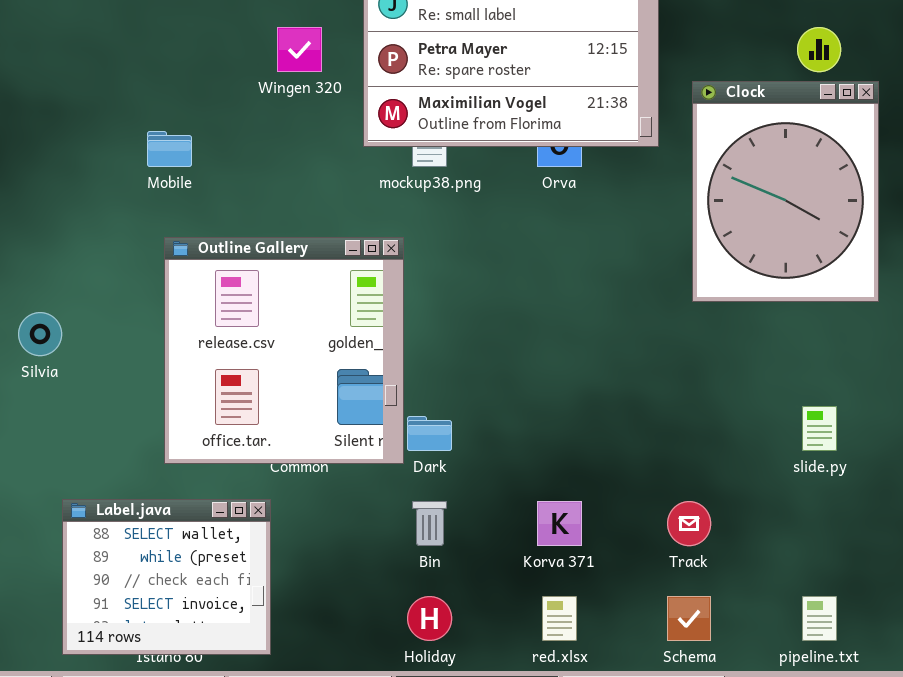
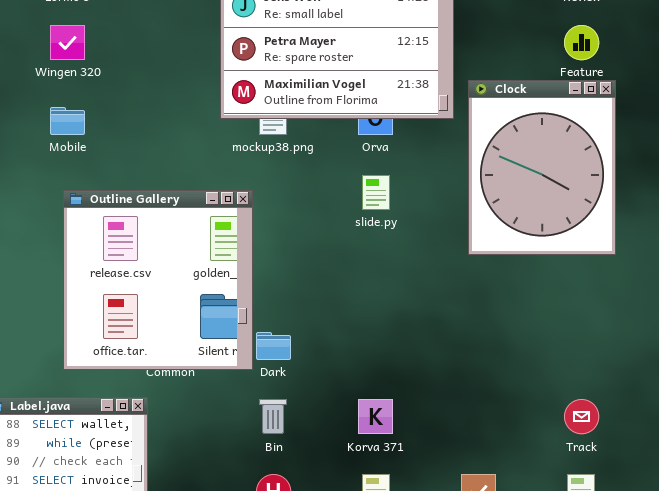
Wingen 320: [277,27,322,72] -> [50,25,85,60], moved
Clock: [692,81,879,302] -> [468,80,616,255], moved
slide.py: [802,406,837,451] -> [362,175,390,210], moved
Track: [667,501,711,546] -> [564,399,599,434], moved

